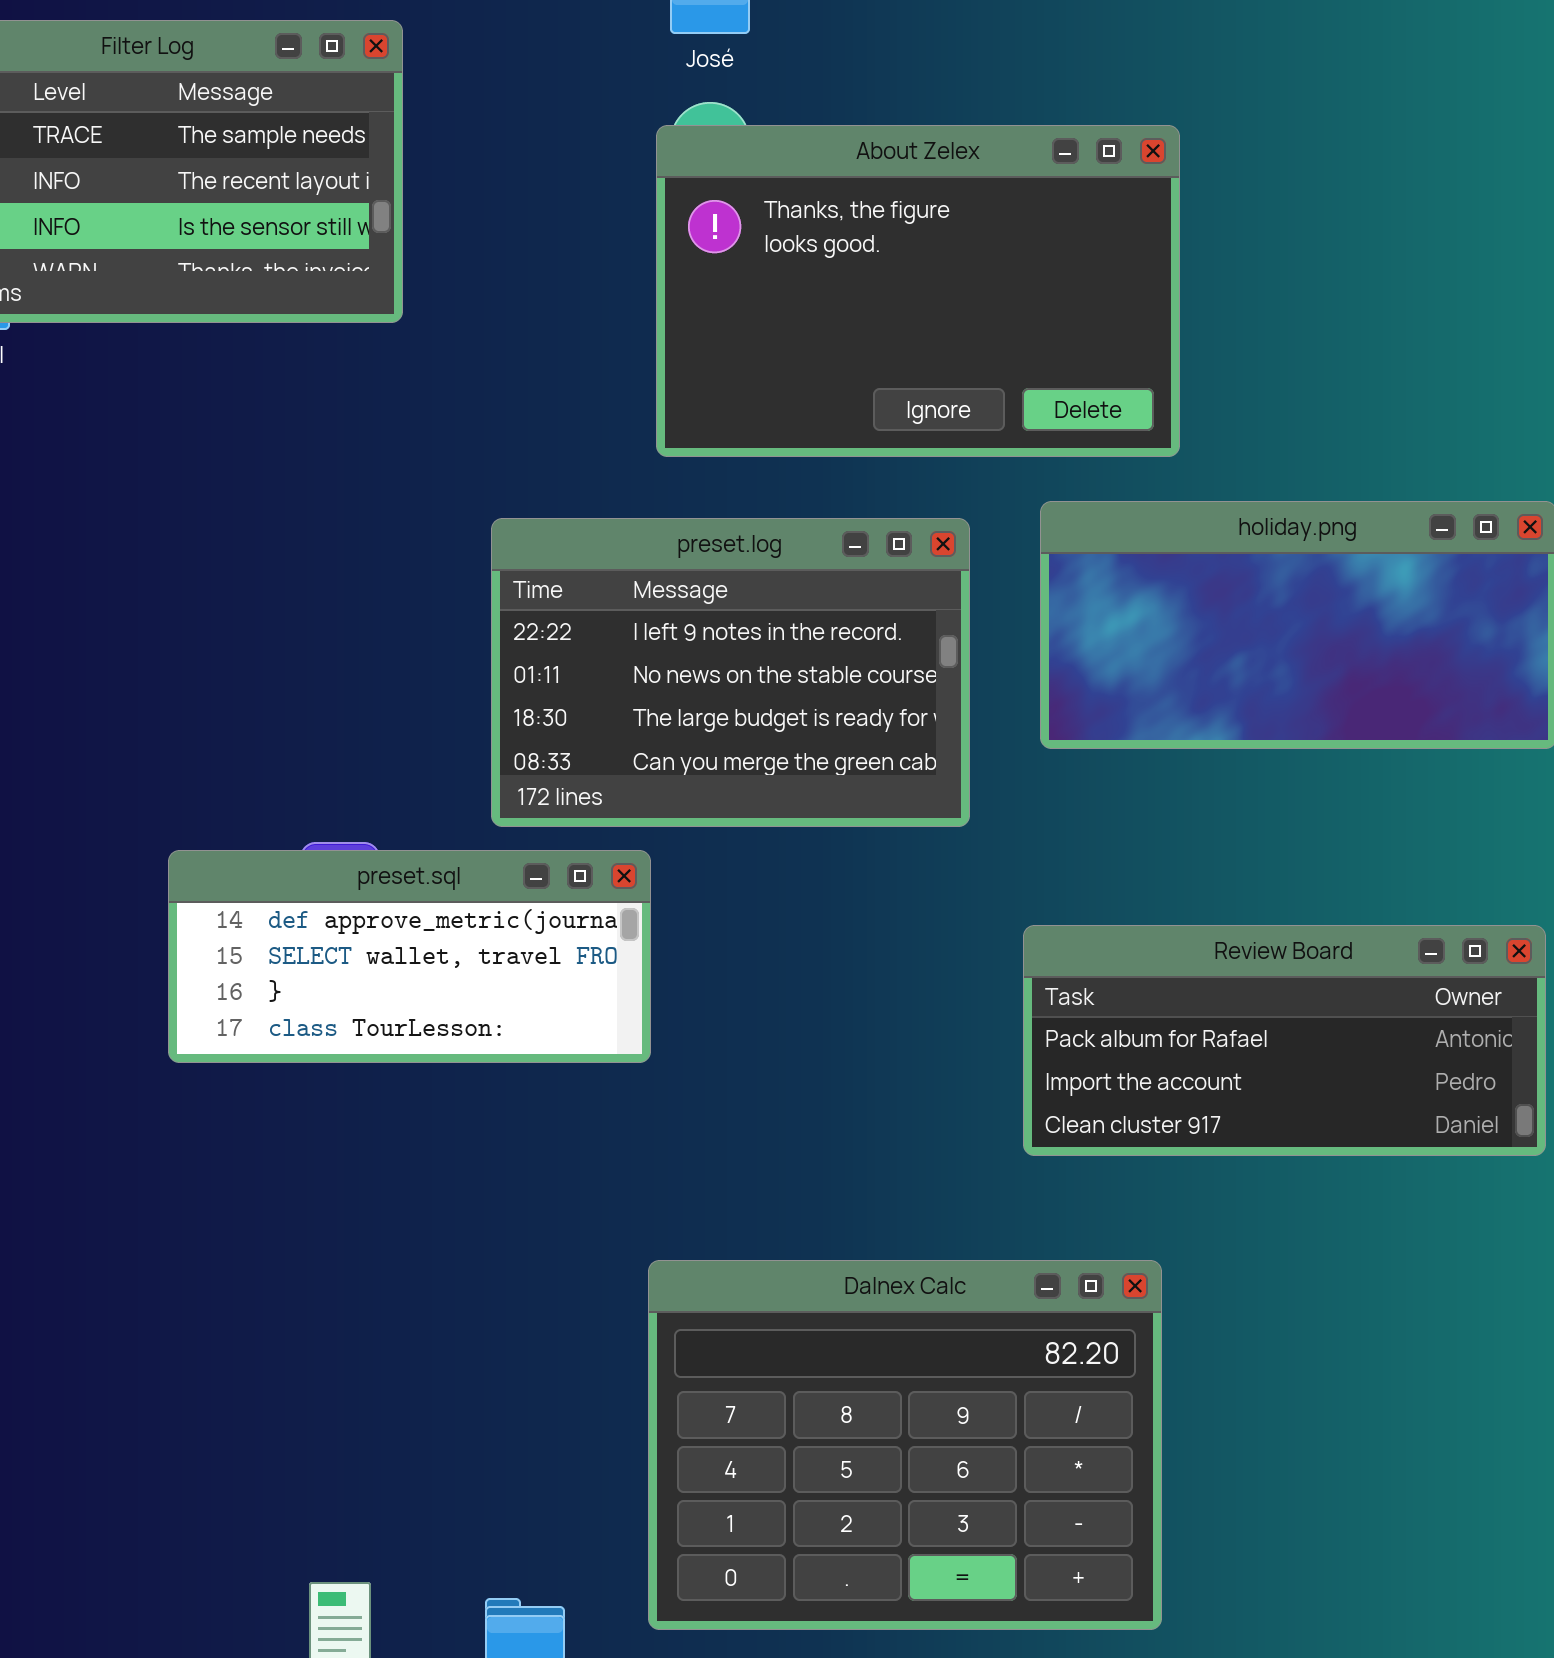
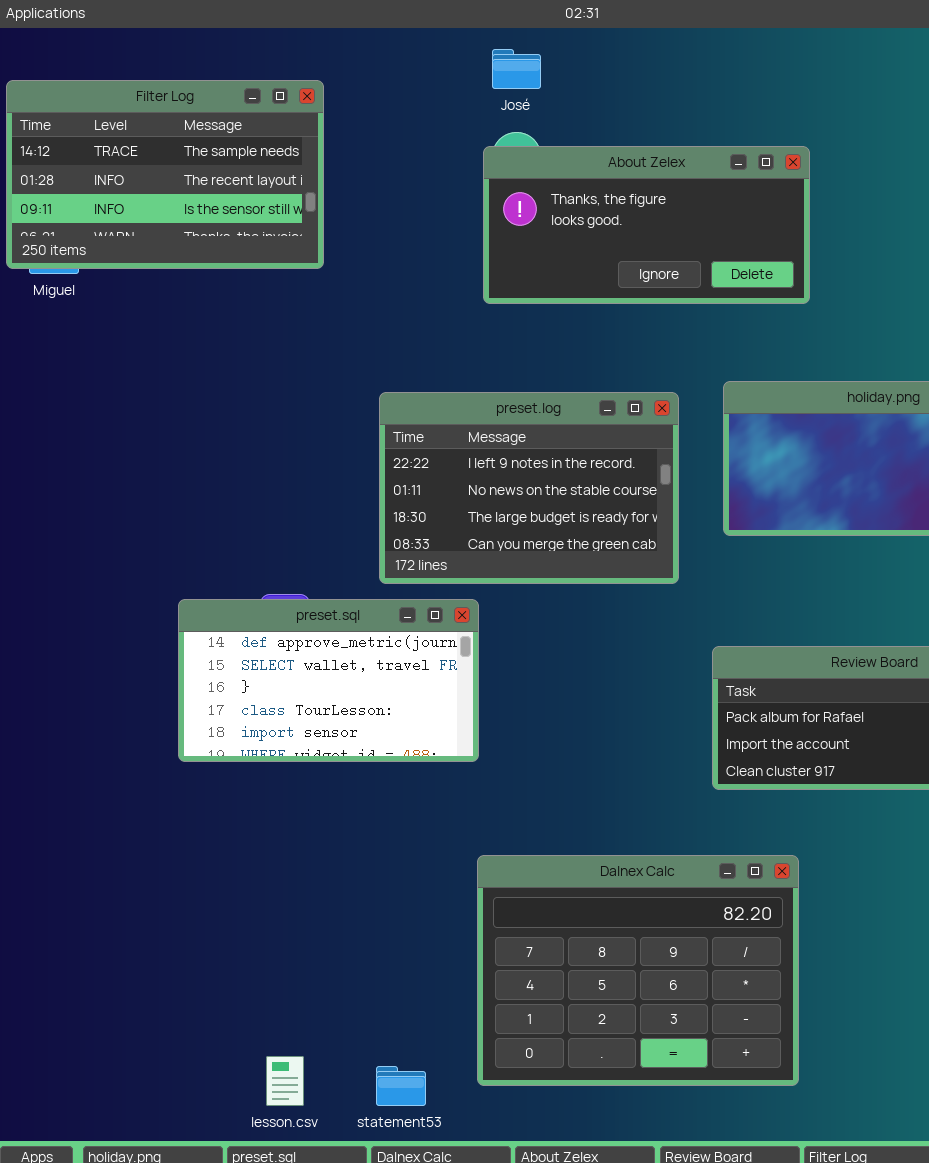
About Zelex: [656,125,1180,457] -> [483,146,810,304], resized
preset.sql: [168,850,651,1063] -> [178,599,479,762], resized

